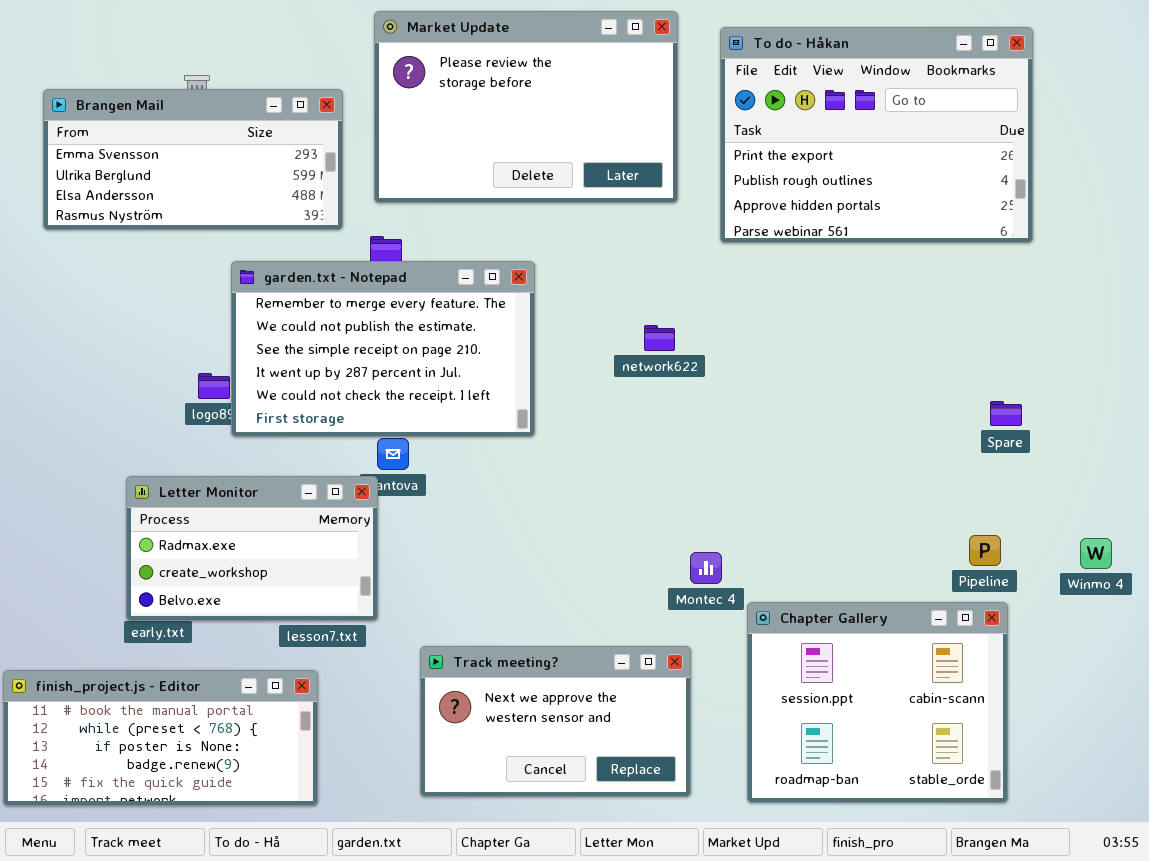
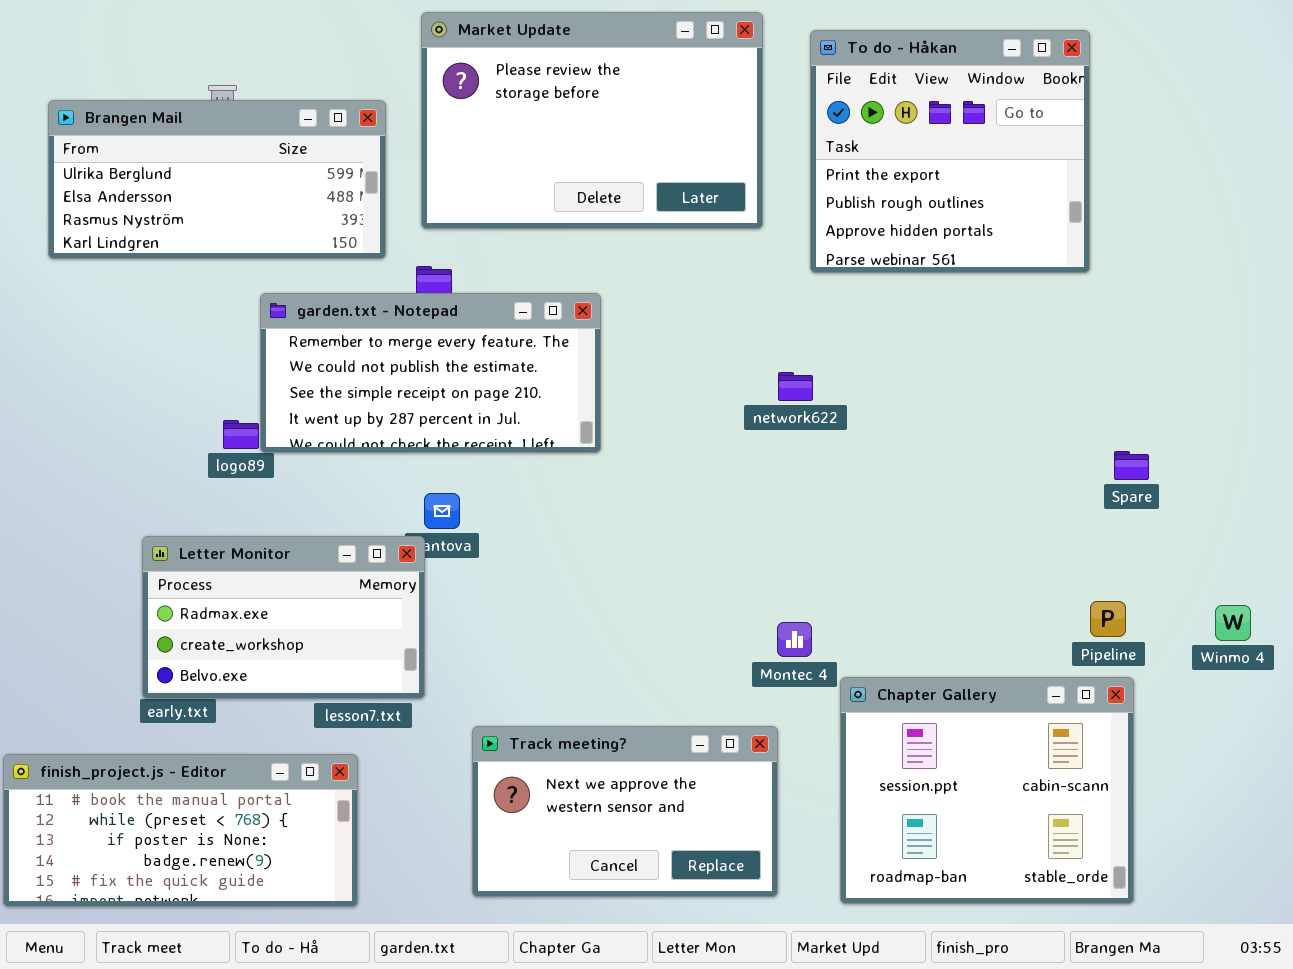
To do - Håkan: [720,27,1033,243] -> [810,30,1090,273], resized
Brangen Mail: [43,89,343,230] -> [48,100,386,259], scrolled down 1 row
garden.txt - Notepad: [231,261,535,437] -> [260,293,601,453], resized
network622: [644,325,675,351] -> [778,372,813,401], moved

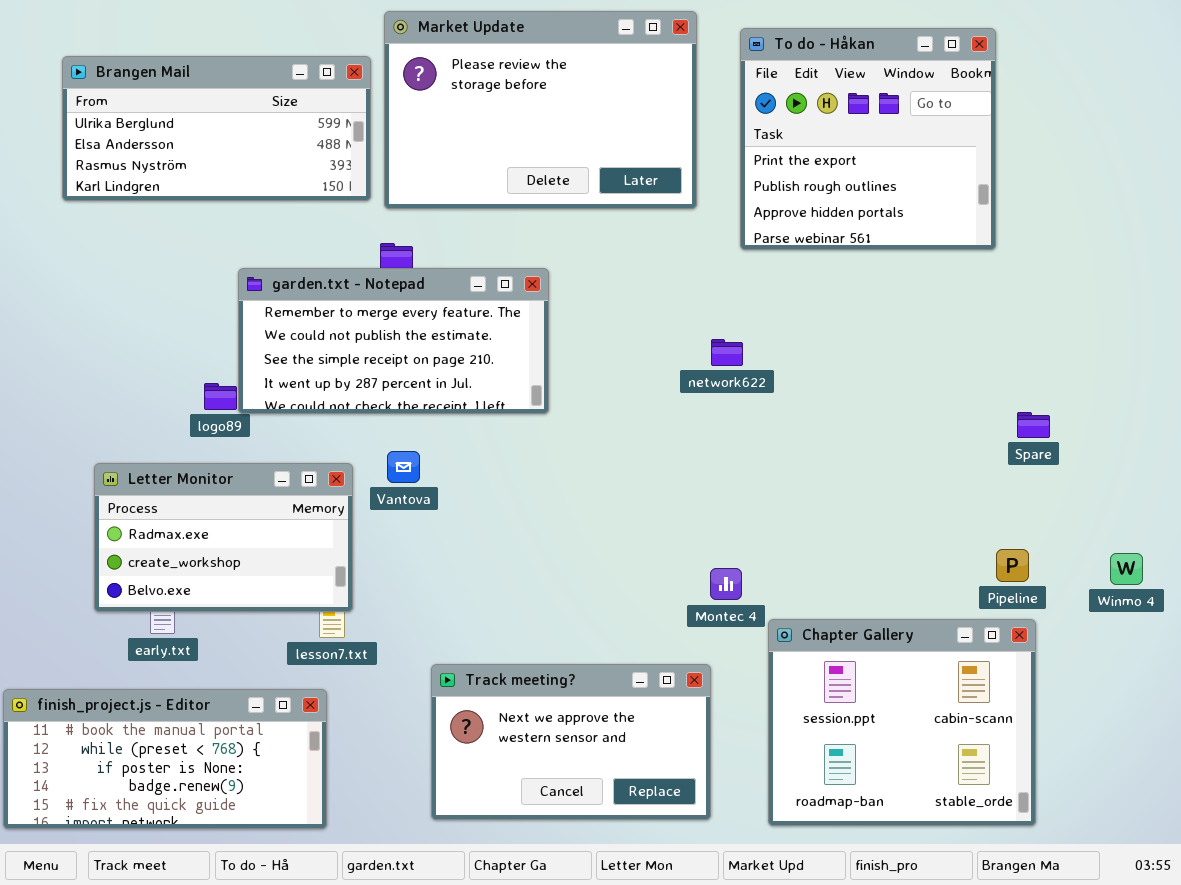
Brangen Mail: [48,100,386,259] -> [62,56,371,201], moved
Letter Monitor: [142,536,425,699] -> [94,463,353,612], moved

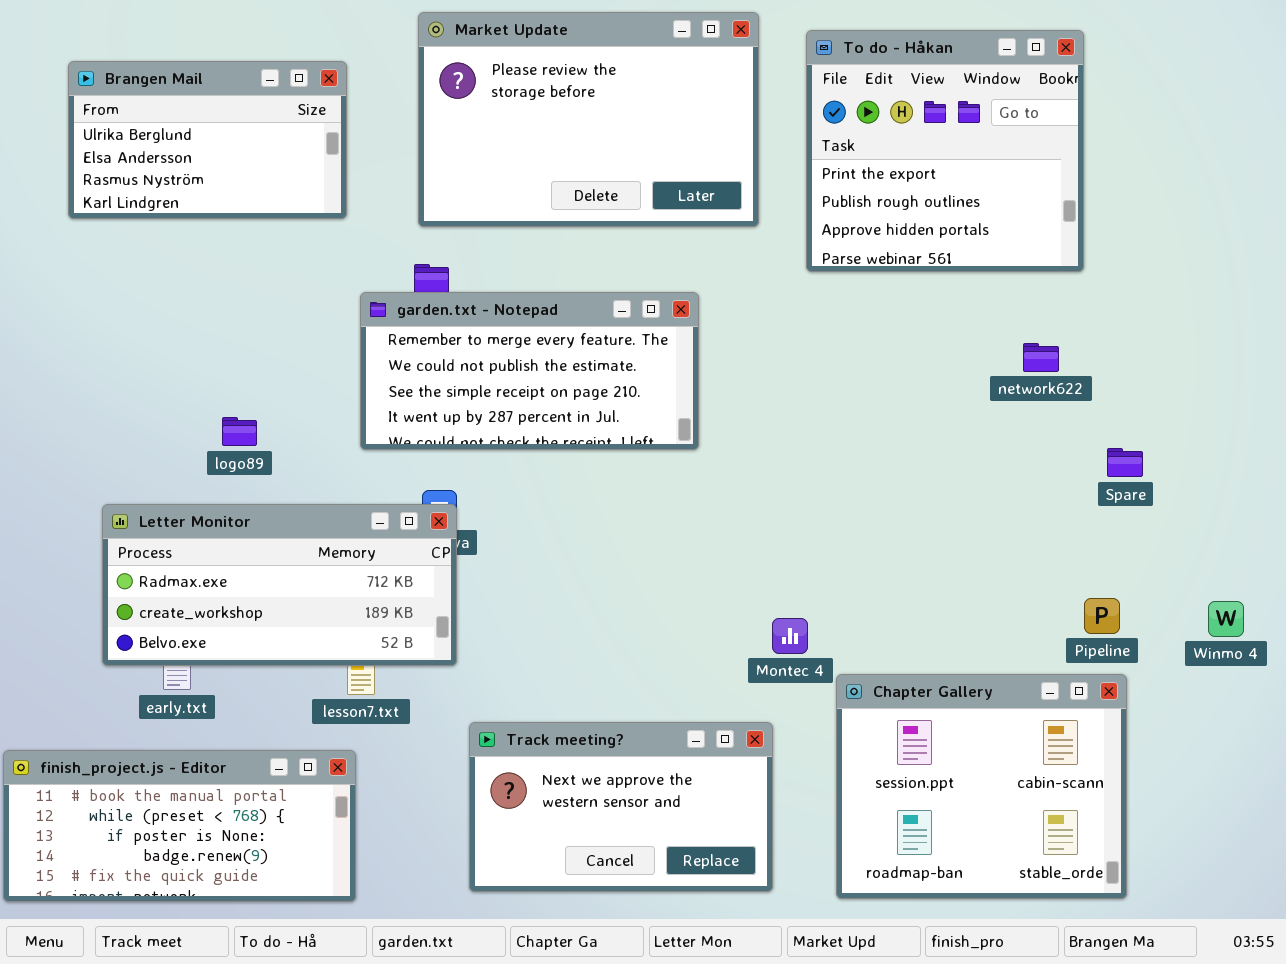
Brangen Mail: [62,56,371,201] -> [68,61,347,219], resized
garden.txt - Notepad: [238,268,549,414] -> [360,292,699,450], moved
network622: [711,339,743,366] -> [1023,343,1059,372], moved
Letter Monitor: [94,463,353,612] -> [102,504,457,666], resized

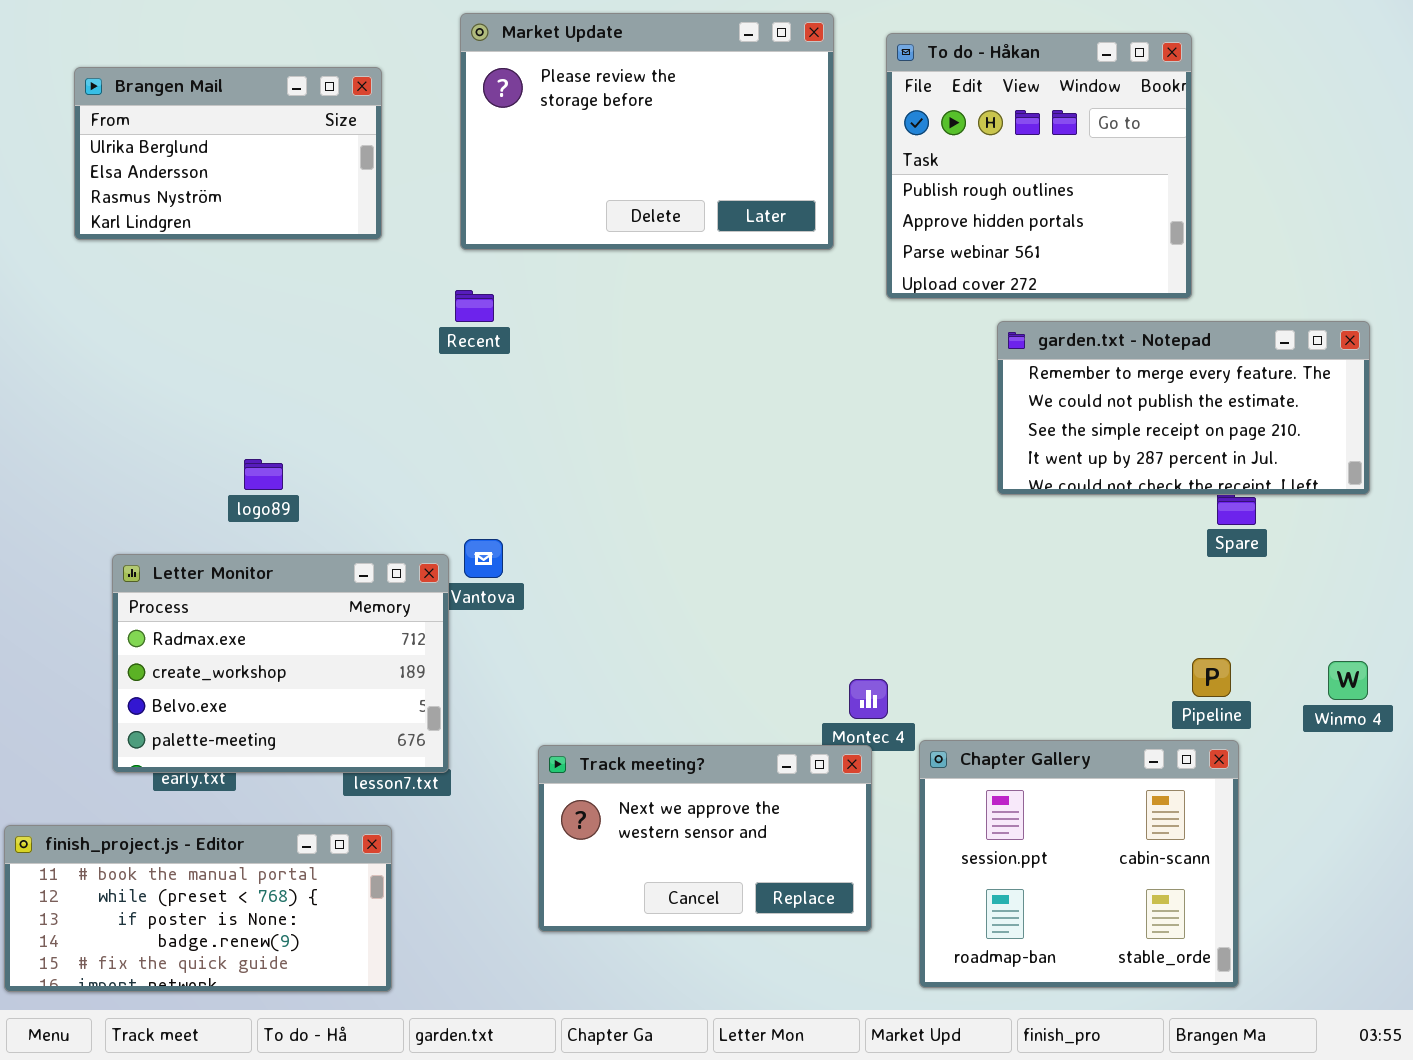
To do - Håkan: [806,30,1084,272] -> [886,33,1192,299], scrolled down 1 row
garden.txt - Notepad: [360,292,699,450] -> [997,321,1370,495], moved
Letter Monitor: [102,504,457,666] -> [112,554,449,773], resized
Track meeting?: [469,722,773,892] -> [538,745,872,932], moved

